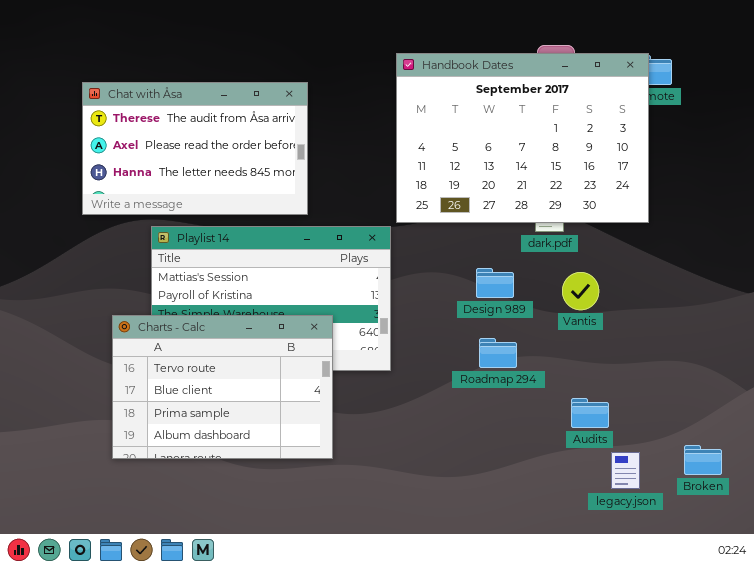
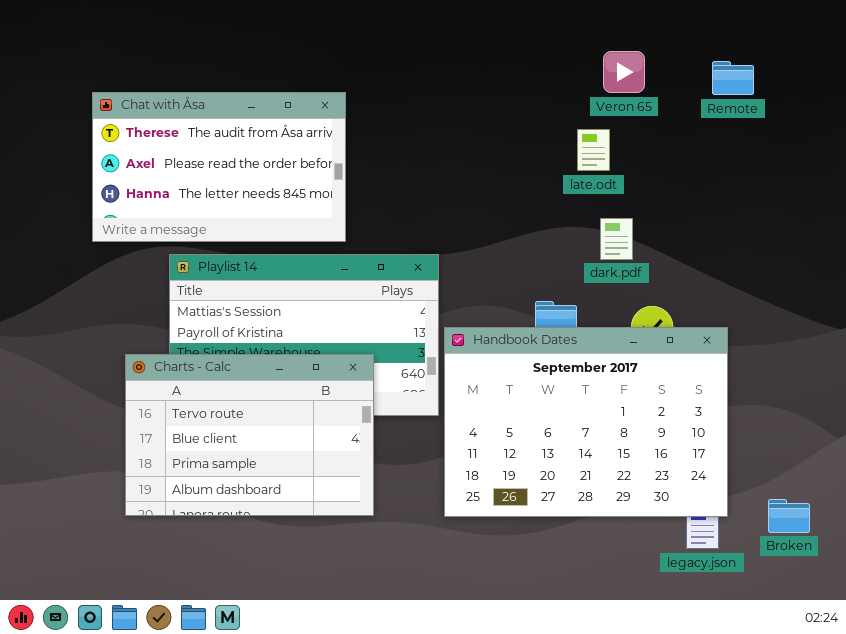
Handbook Dates: [396,53,649,223] -> [444,327,728,517], moved

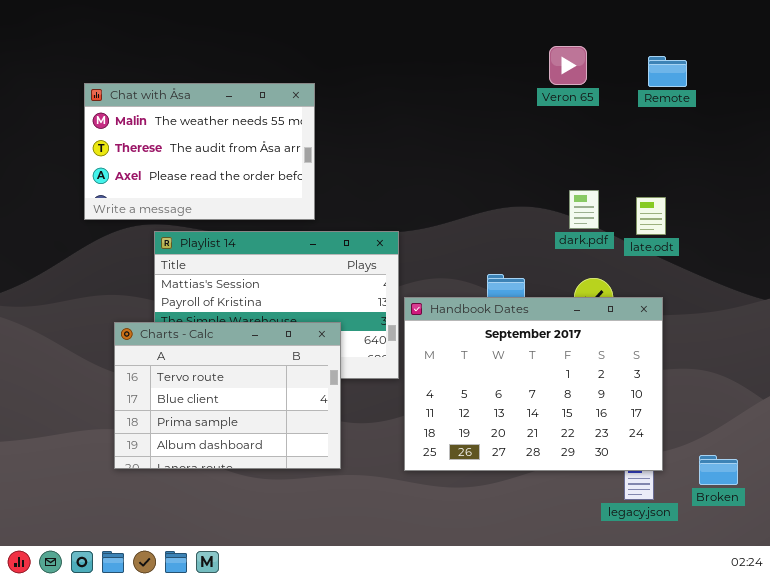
Chat with Åsa: [92,92,346,242] -> [84,83,315,220], scrolled up 1 row
late.odt: [577,129,610,171] -> [636,197,666,235], moved
dark.pdf: [600,218,633,260] -> [569,190,599,229], moved

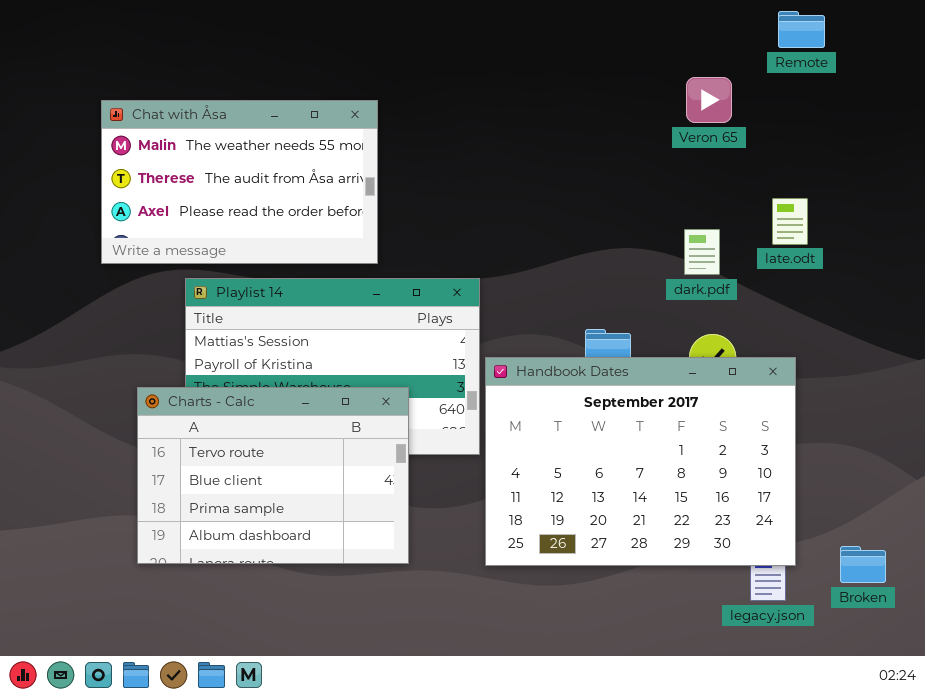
Veron 65: [549,46,587,85] -> [686,77,732,123], moved
Remote: [648,56,687,87] -> [778,11,825,48], moved
late.odt: [636,197,666,235] -> [772,198,808,245], moved

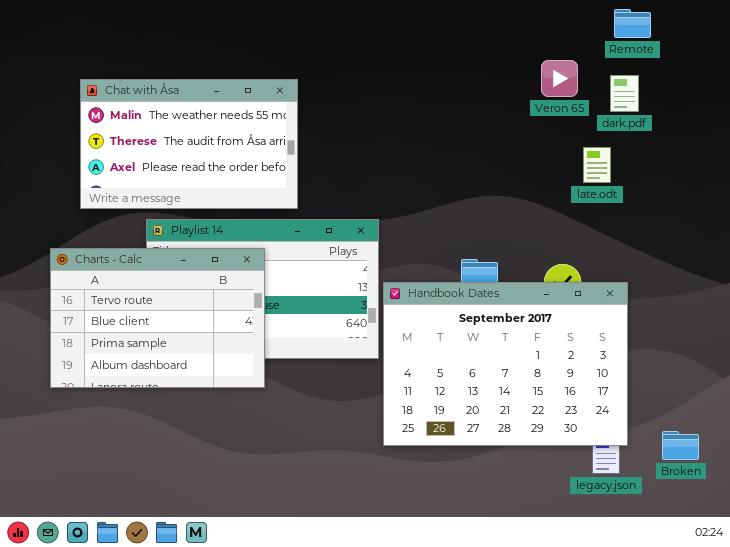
late.odt: [772,198,808,245] -> [583,147,611,183], moved
dark.pdf: [684,229,720,275] -> [610,75,639,112], moved
Charts - Calc: [137,387,409,564] -> [50,248,265,388], moved

